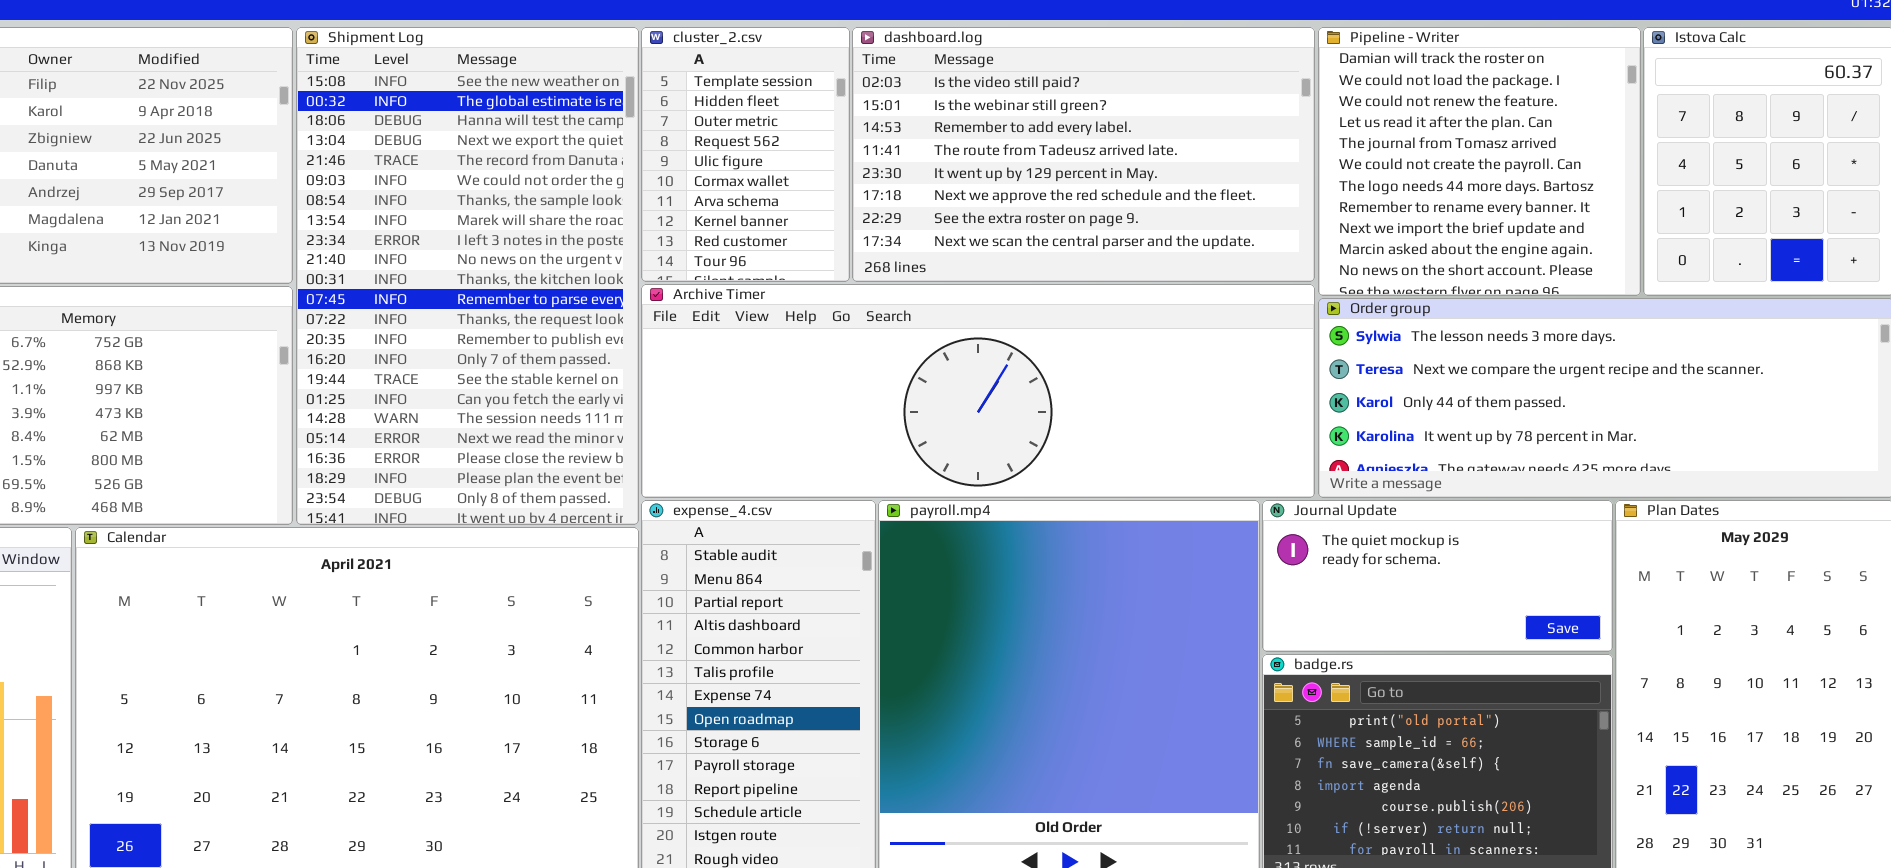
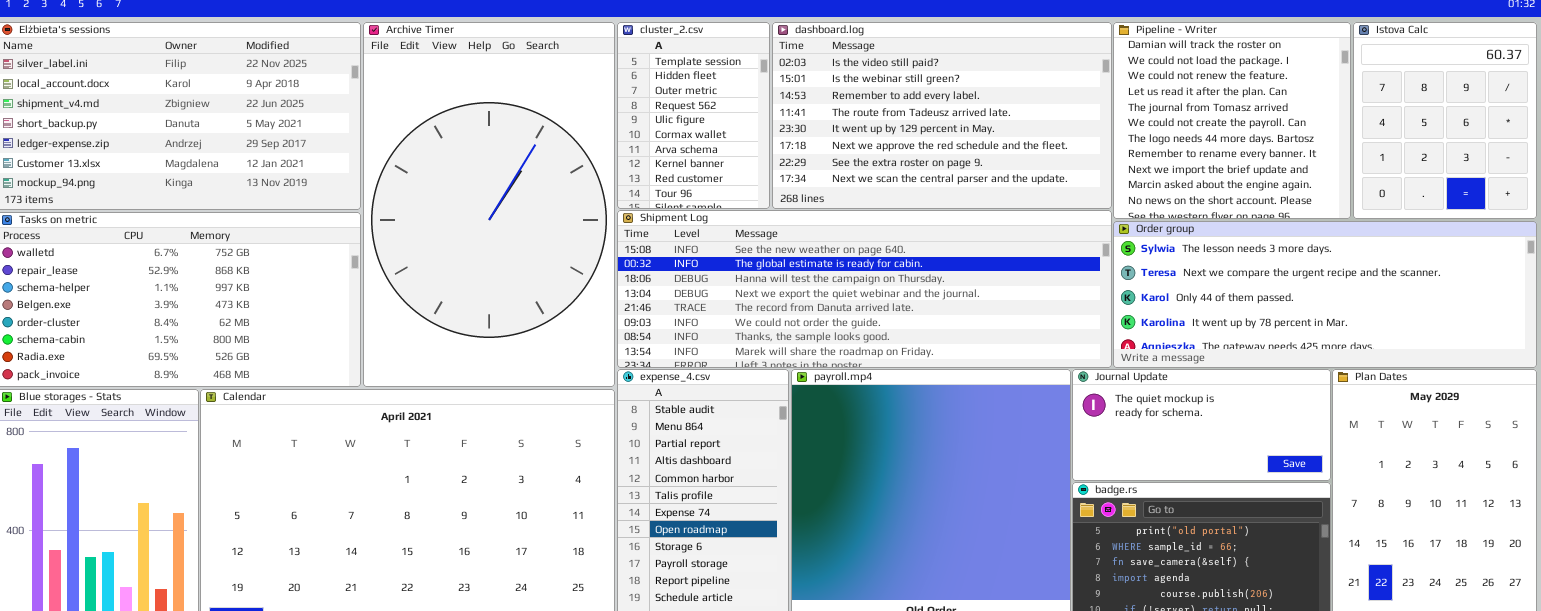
Shipment Log: [296,27,639,525] -> [617,210,1112,368], moved, resized
Archive Timer: [641,284,1315,498] -> [363,22,615,387], moved, resized

